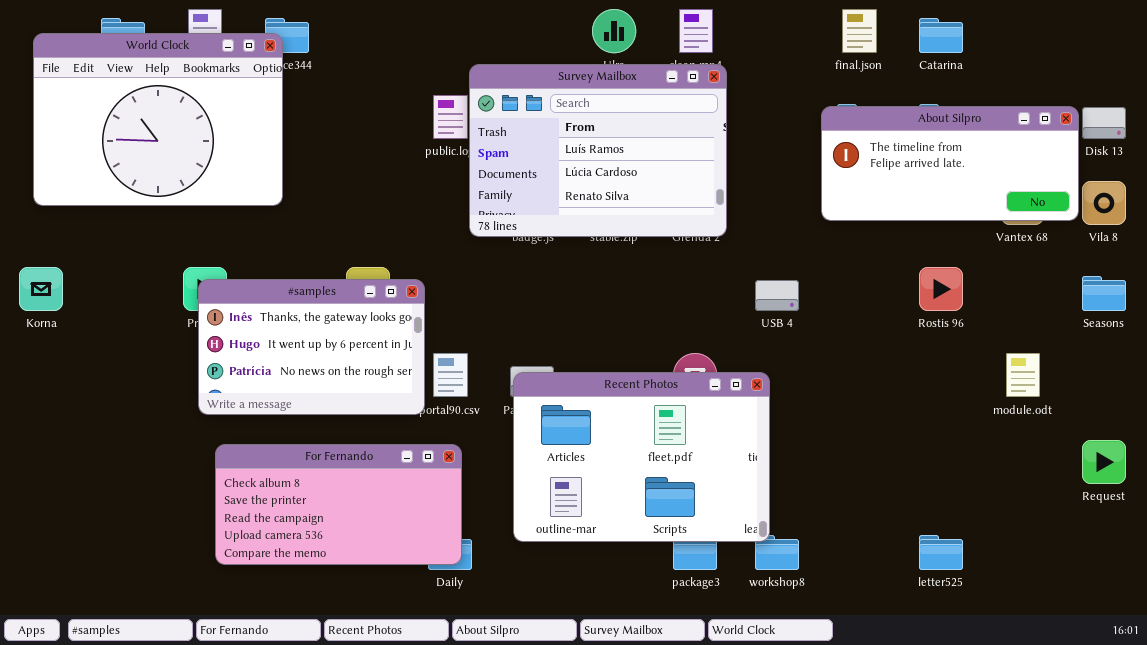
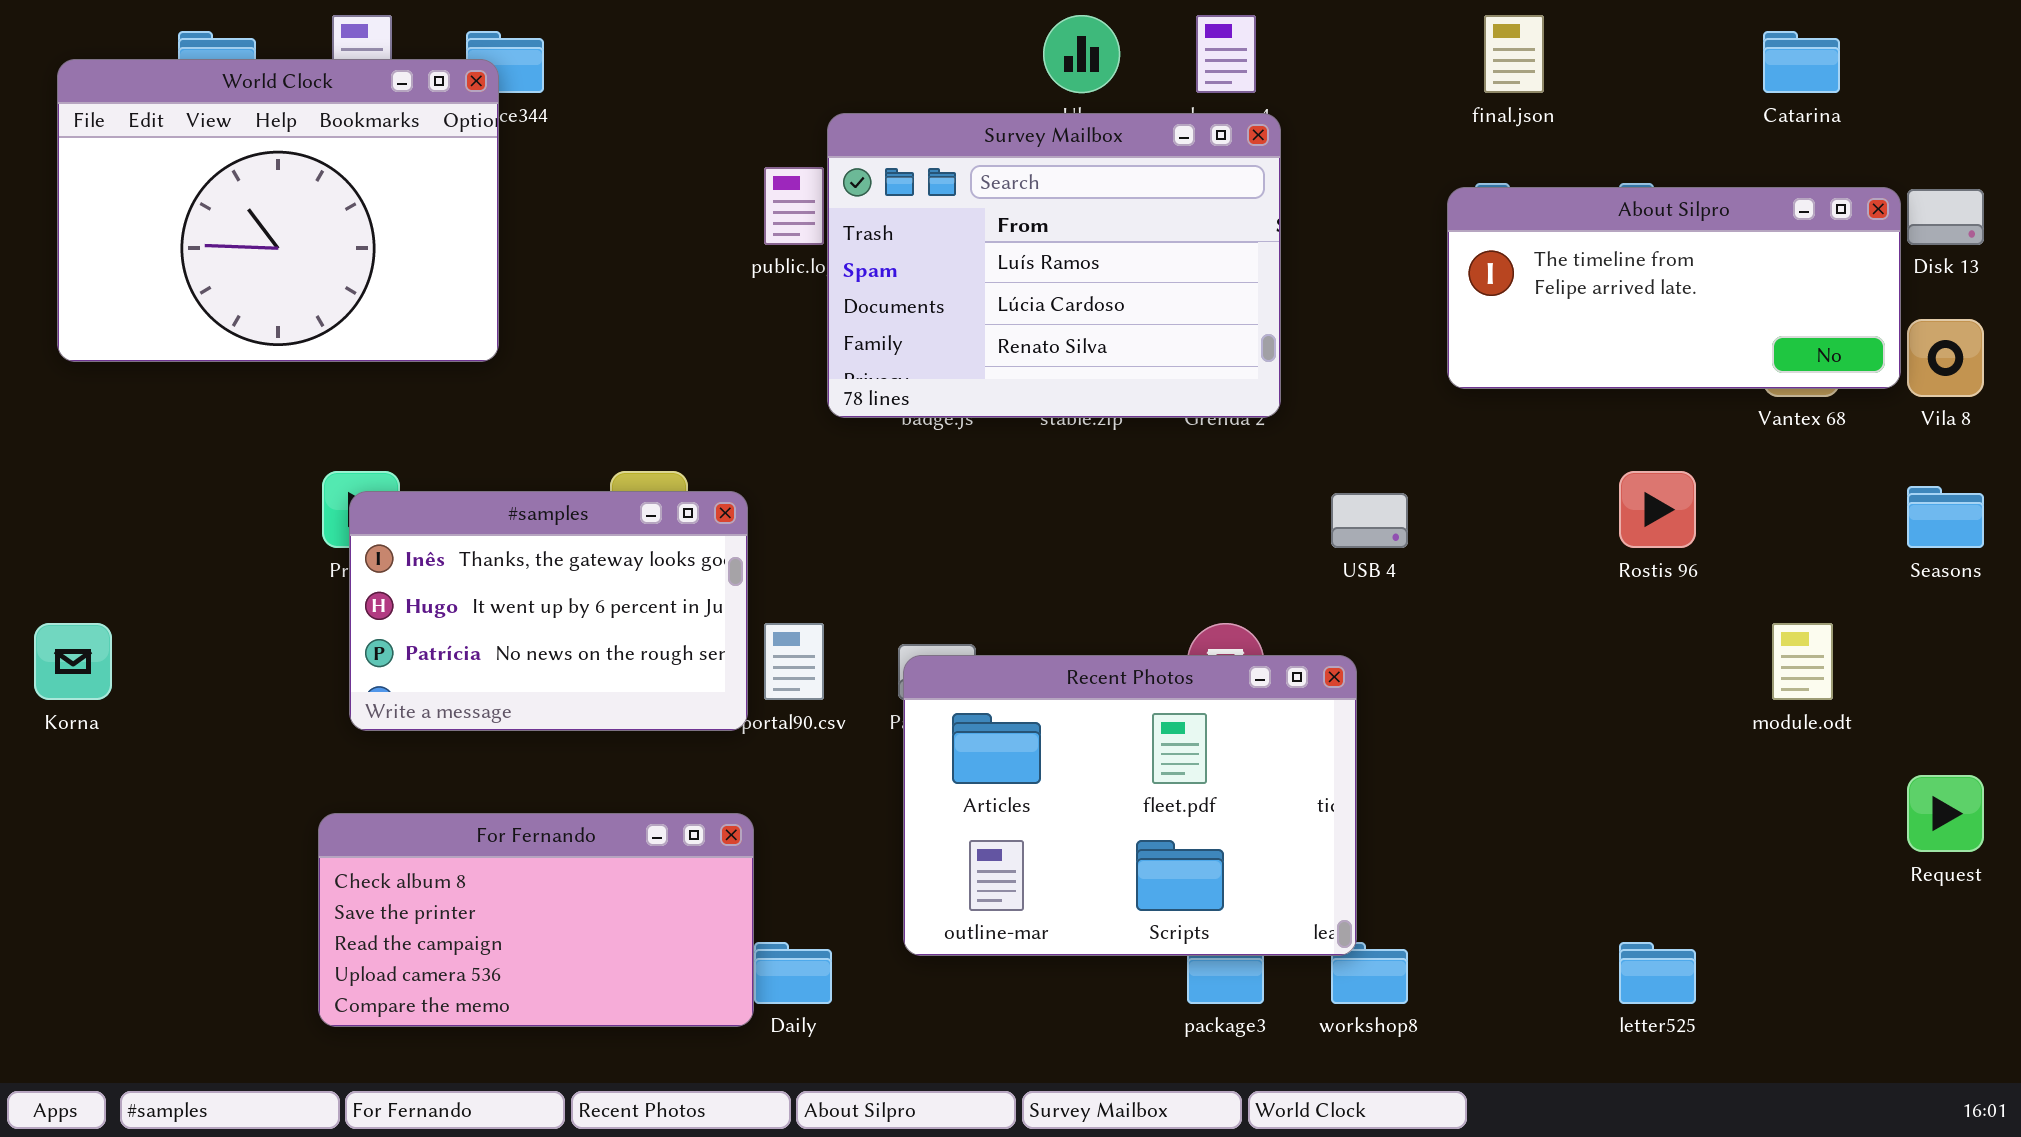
Catarina: [919,18,963,53] -> [1763,31,1840,93], moved
Korna: [19,267,63,311] -> [34,623,112,700], moved
For Fernando: [215,444,462,565] -> [318,813,754,1027], moved

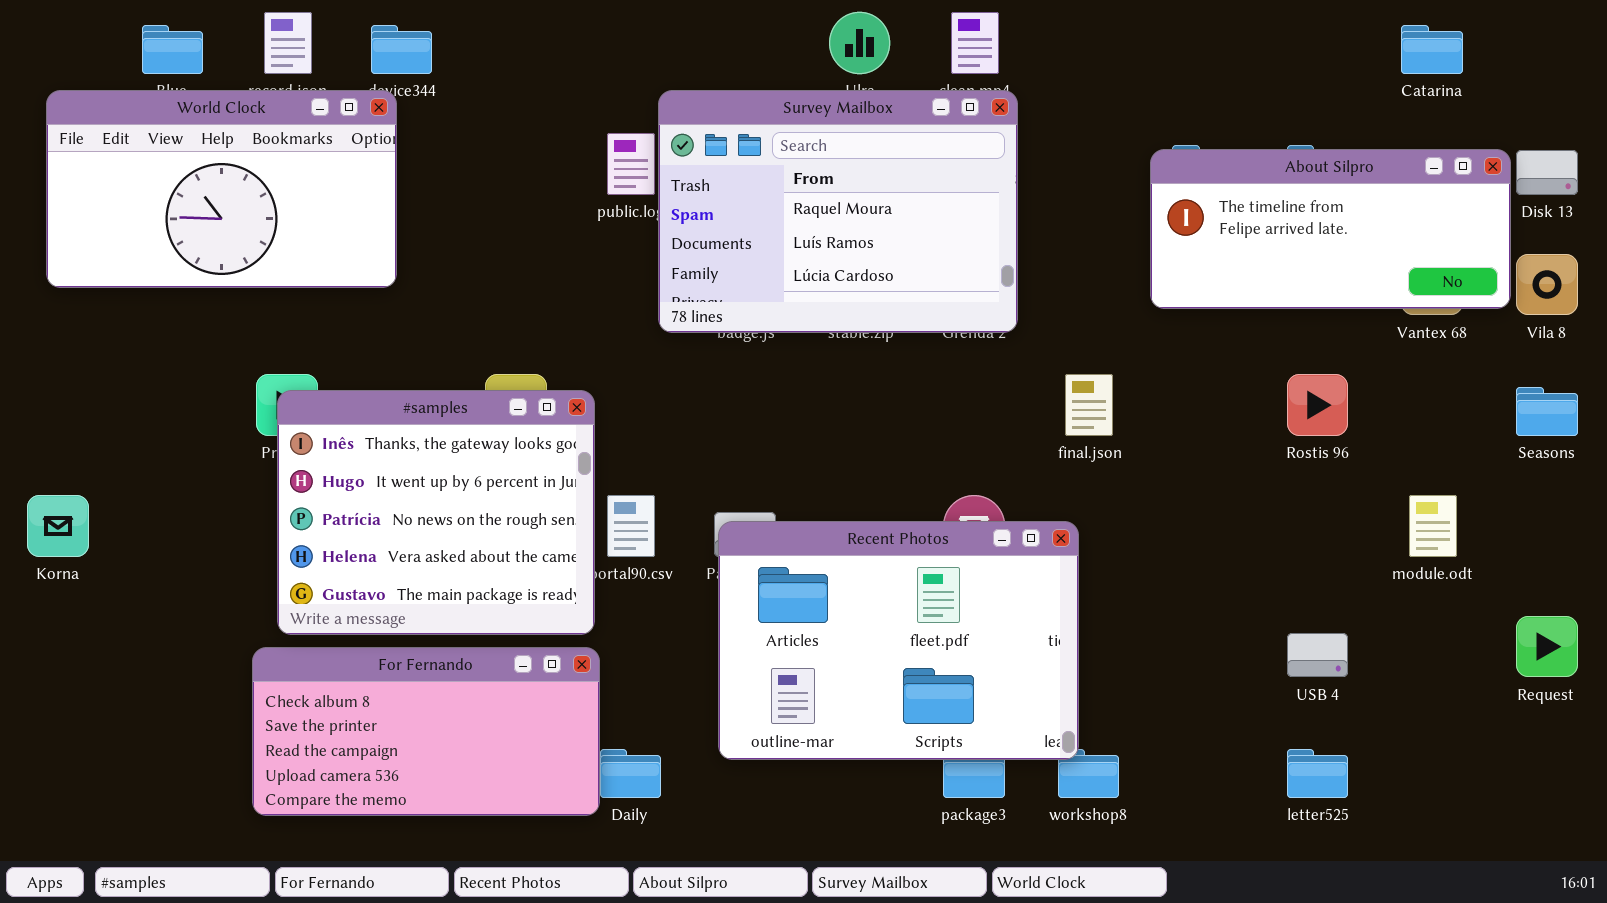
final.json: [1484,15,1544,93] -> [1065,374,1113,436], moved
World Clock: [57,59,499,362] -> [46,90,397,288], resized
Survey Mailbox: [827,113,1281,418] -> [658,90,1018,333], scrolled up 1 row
#samples: [349,491,748,731] -> [277,390,595,635], resized
USB 4: [1331,493,1408,548] -> [1287,633,1348,677], moved

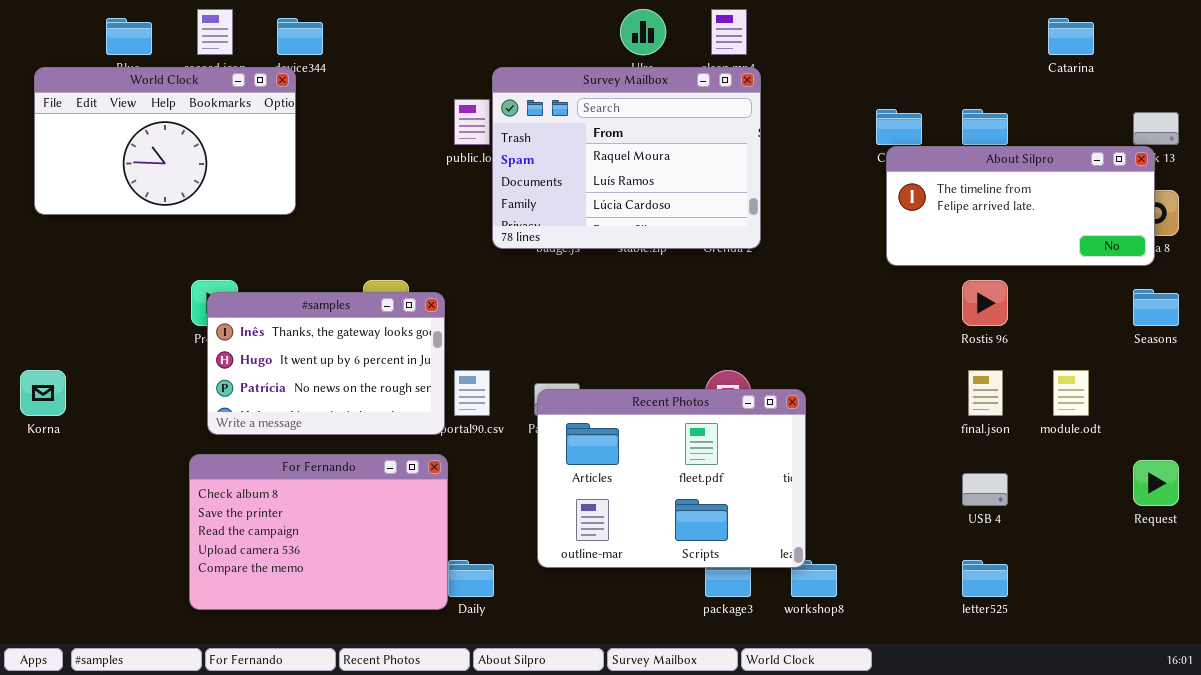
About Silpro: [1150,149,1511,309] -> [886,146,1155,266], moved
final.json: [1065,374,1113,436] -> [968,370,1003,416], moved
#samples: [277,390,595,635] -> [207,292,445,435], resized
For Fernando: [252,647,600,816] -> [189,454,448,610], resized

